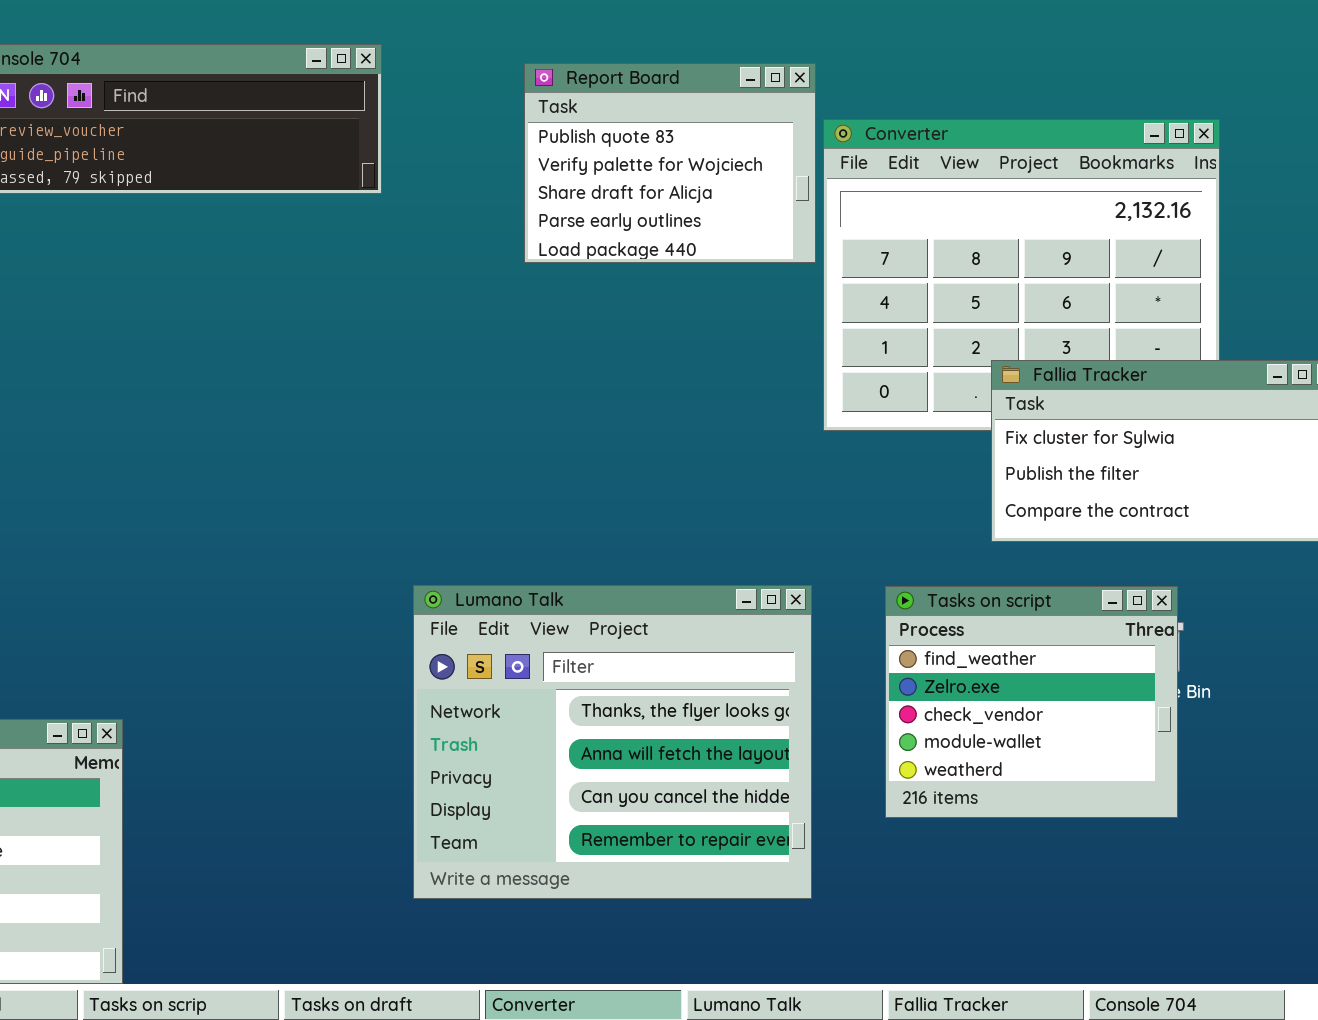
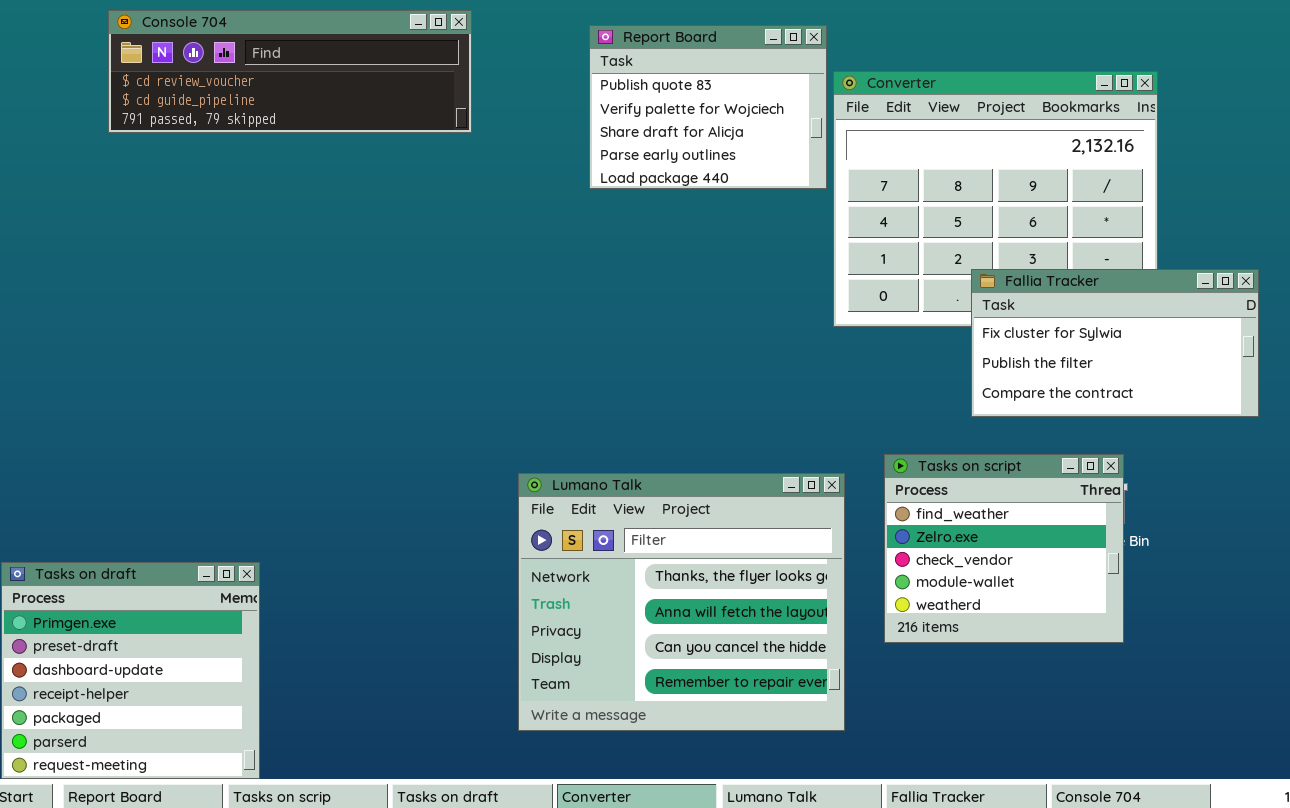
Lumano Talk: [413,585,812,899] -> [518,473,845,731], moved

